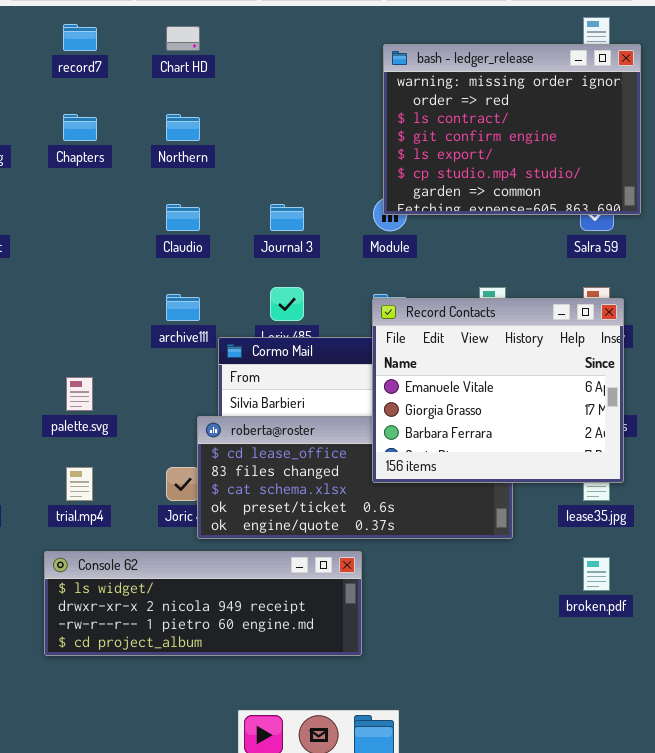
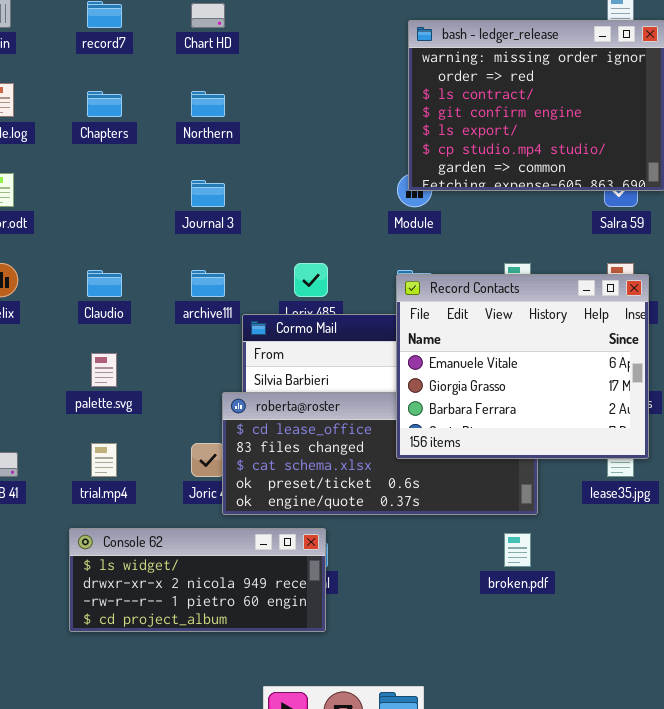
Claudio: [166,204,200,231] -> [87,270,122,297], moved
Journal 3: [270,204,304,231] -> [191,180,225,207], moved
Console 62: [44,551,362,656] -> [69,528,326,632], resized
broken.pdf: [583,557,610,591] -> [504,533,531,567], moved

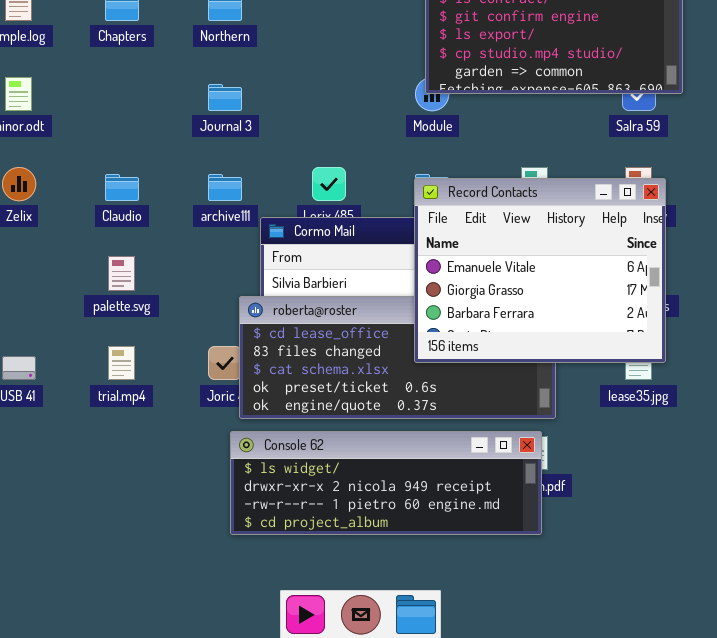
Console 62: [69,528,326,632] -> [230,431,542,535], moved, resized

